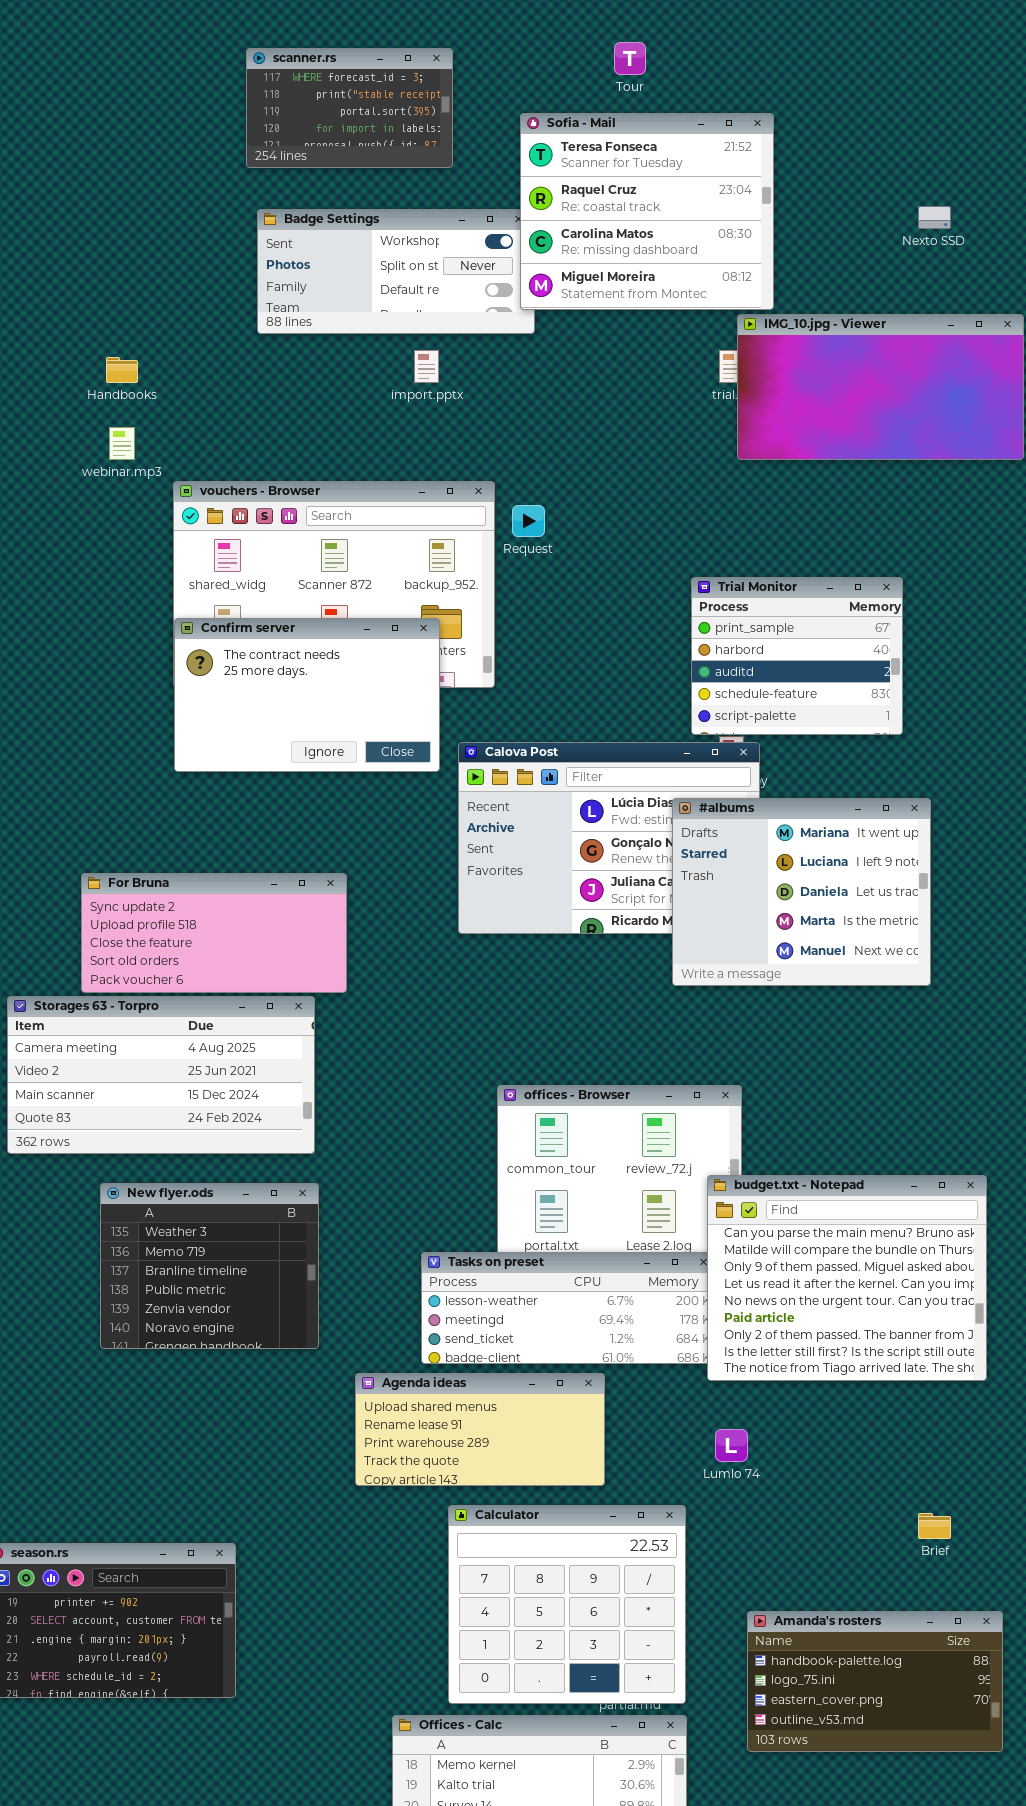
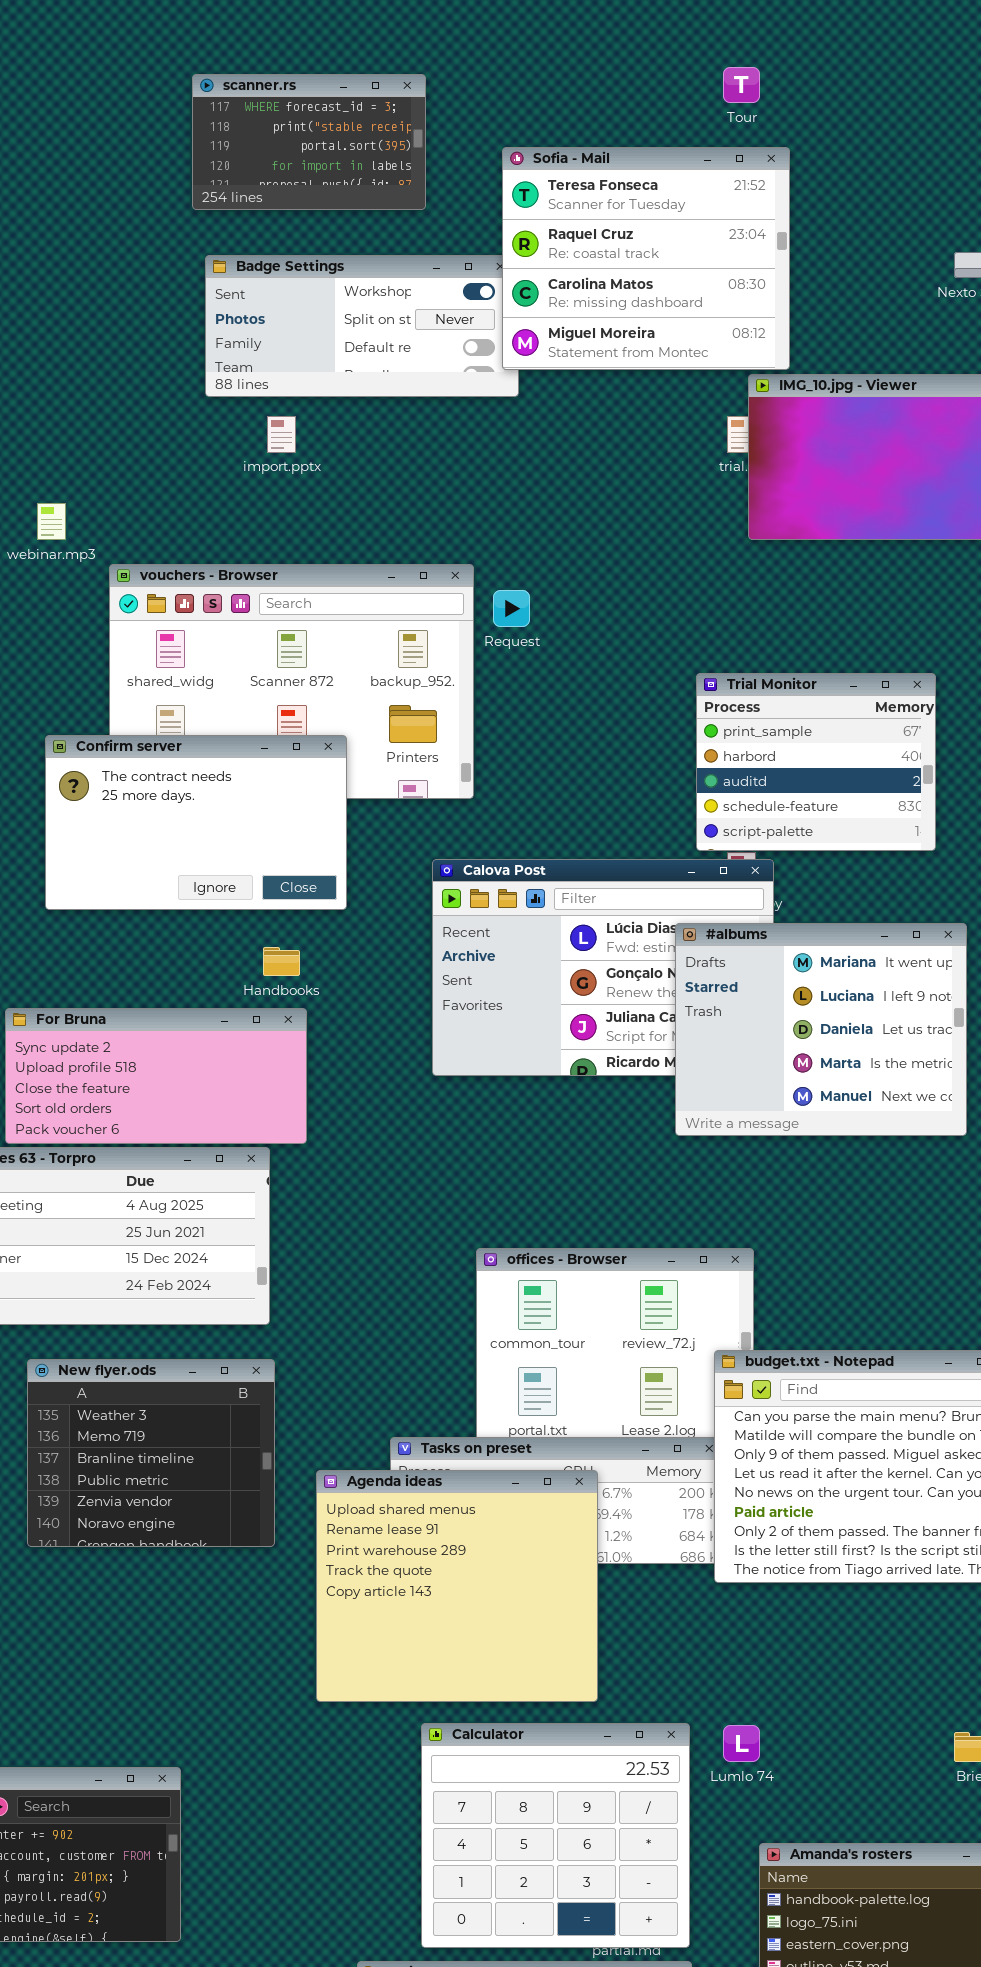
Tour: [614,42,646,75] -> [723,67,760,103], moved
import.pptx: [414,350,439,383] -> [267,416,296,453], moved
Handbooks: [106,357,138,383] -> [263,947,300,976], moved
Confirm server: [174,618,440,772] -> [45,735,347,910], moved
Agenda ideas: [355,1373,605,1486] -> [316,1470,598,1702], resized
Lumlo 74: [715,1429,748,1462] -> [723,1725,760,1762], moved

